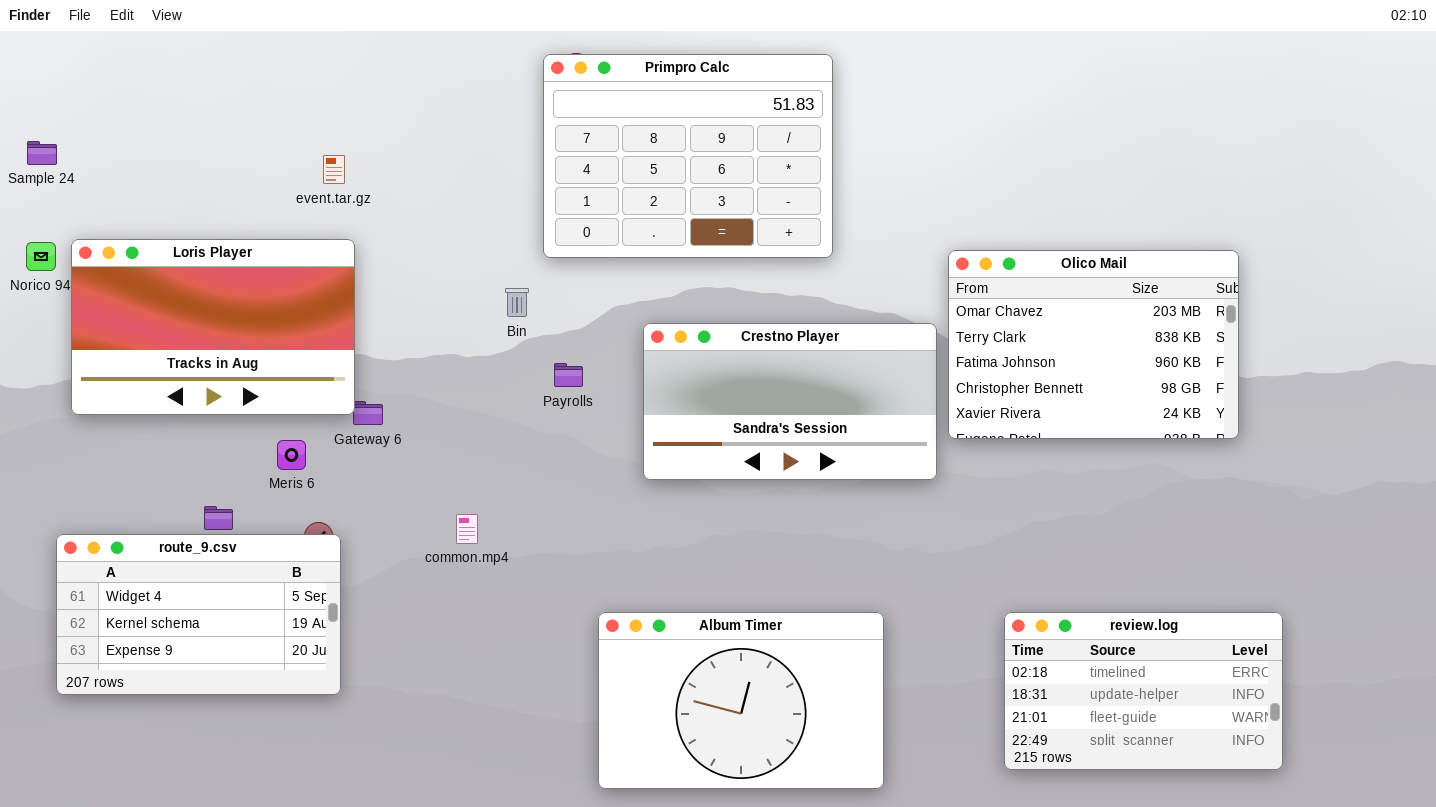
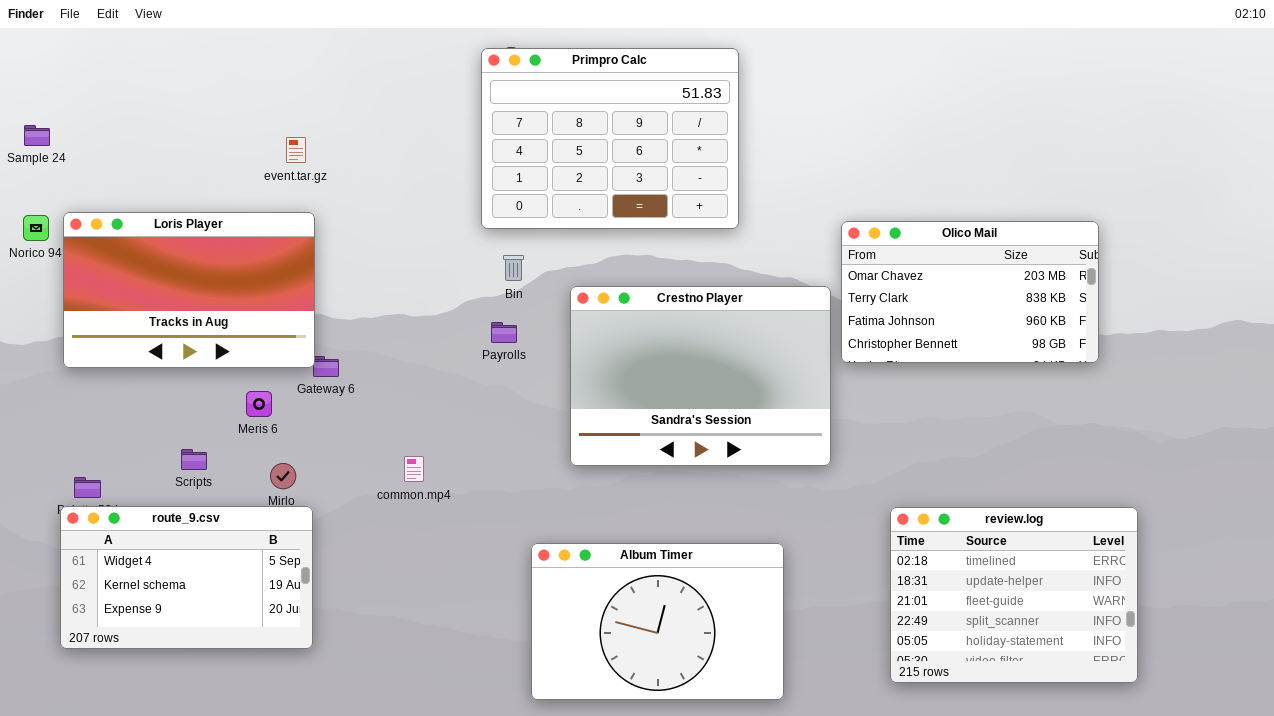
Olico Mail: [948,250,1239,439] -> [841,221,1099,363], resized
Bin: [505,288,529,317] -> [503,255,524,281], moved
Crestno Player: [643,323,937,480] -> [570,286,831,466], resized
route_9.csv: [56,534,341,695] -> [60,506,313,649], moved
review.log: [1004,612,1283,770] -> [890,507,1138,683], resized

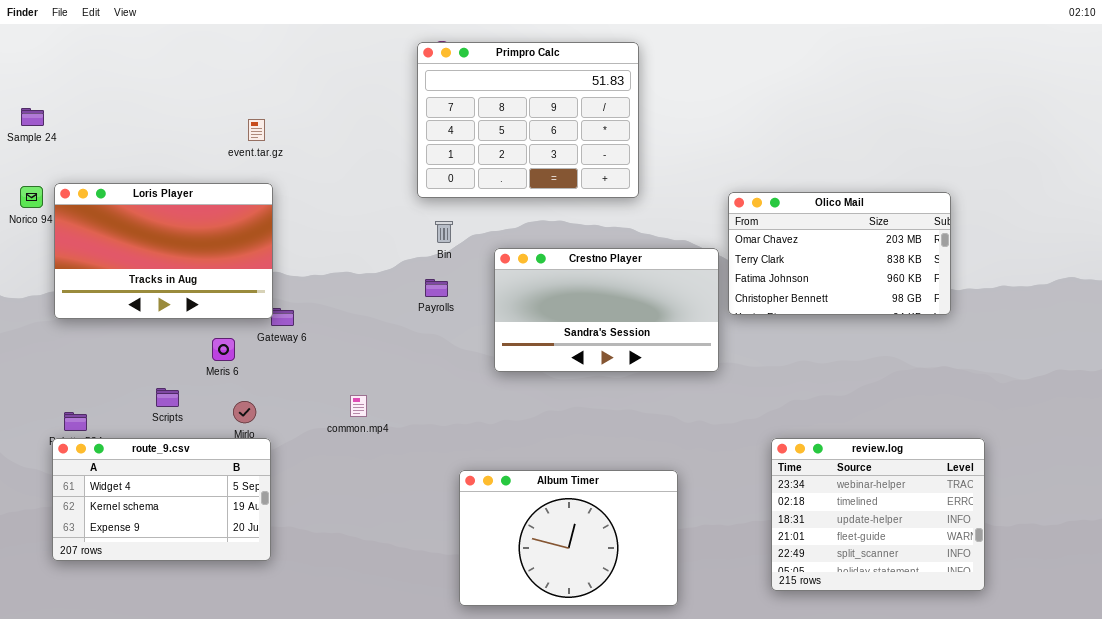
Crestno Player: [570,286,831,466] -> [494,248,719,372], resized
review.log: [890,507,1138,683] -> [771,438,985,591], scrolled up 1 row

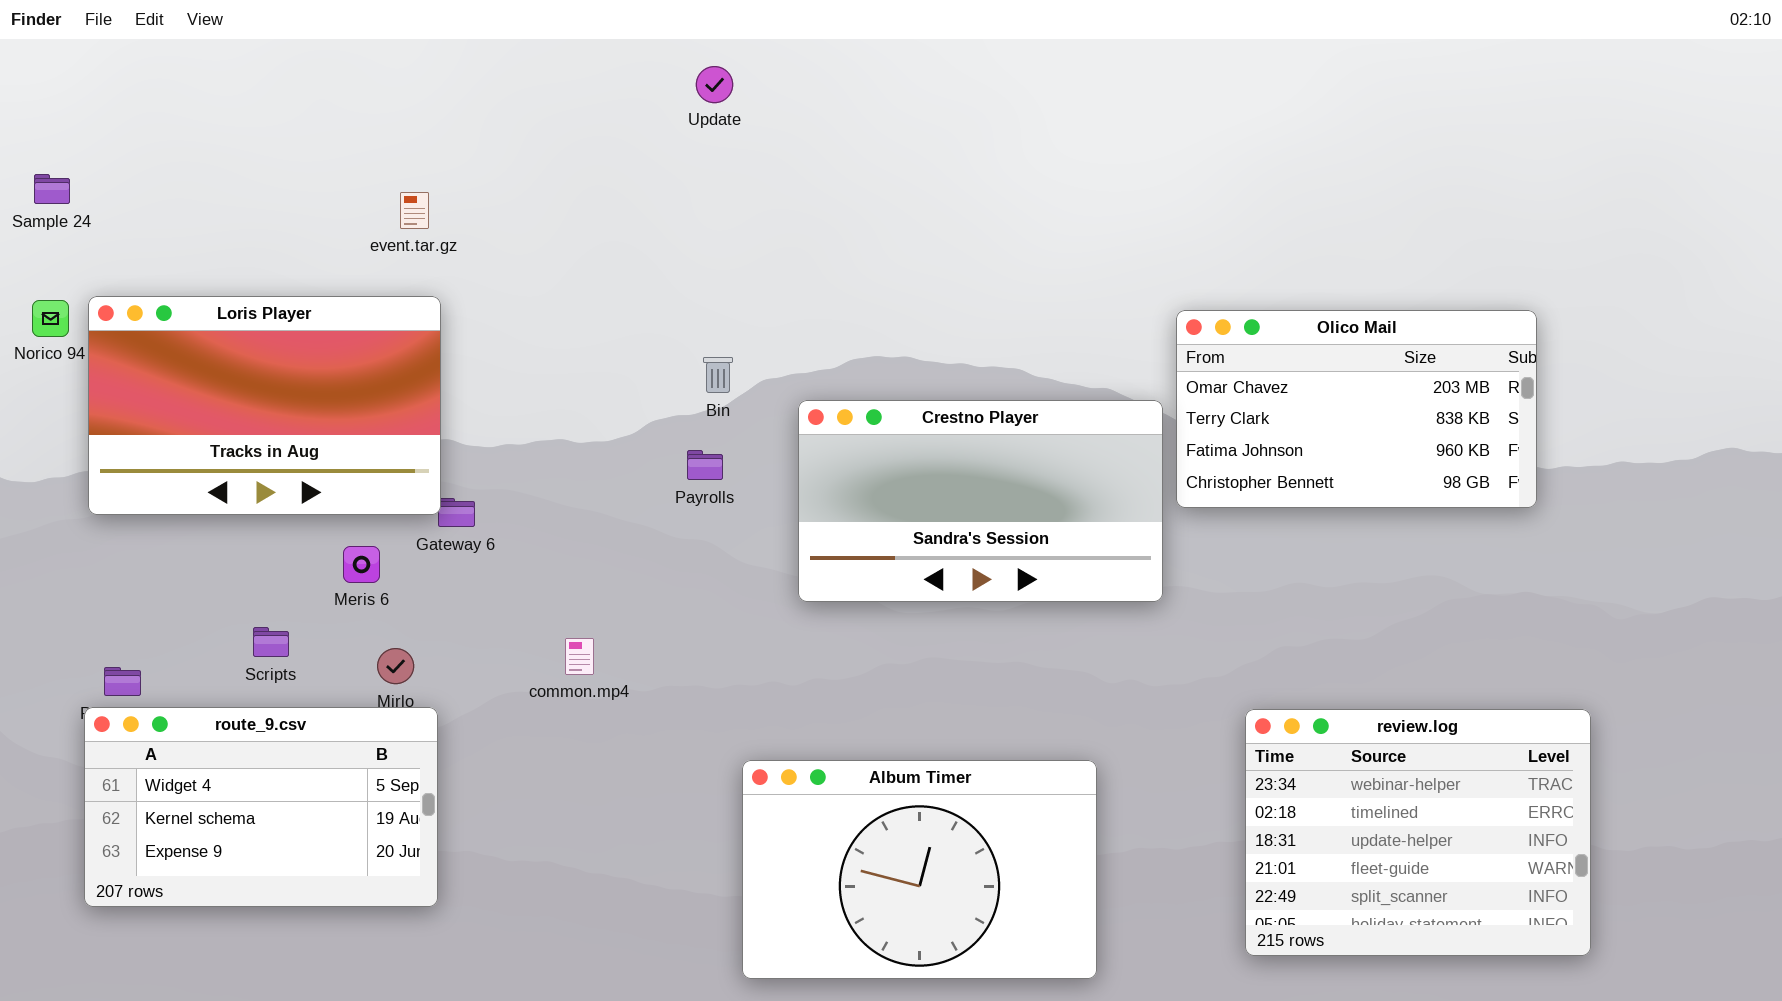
Primpro Calc: [417,42,639,198] -> none, closed

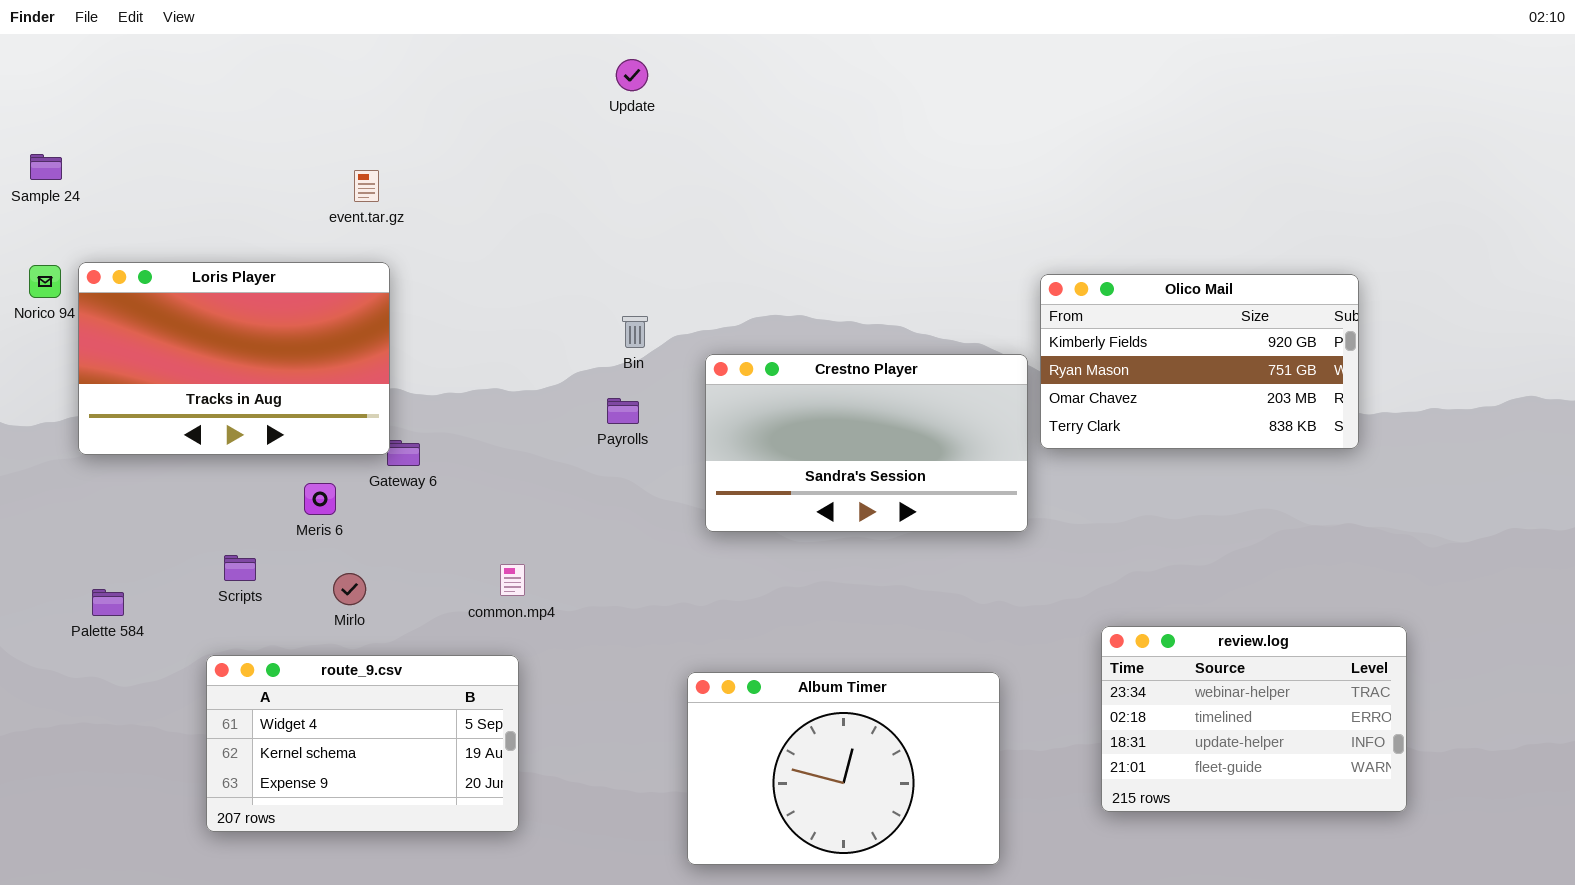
Olico Mail: [1176,310,1537,508] -> [1040,274,1359,449], scrolled up 2 rows
route_9.csv: [84,707,438,907] -> [206,655,519,832], moved
review.log: [1245,709,1591,956] -> [1101,626,1407,812], resized
Album Timer: [742,760,1097,979] -> [687,672,1000,865], moved

